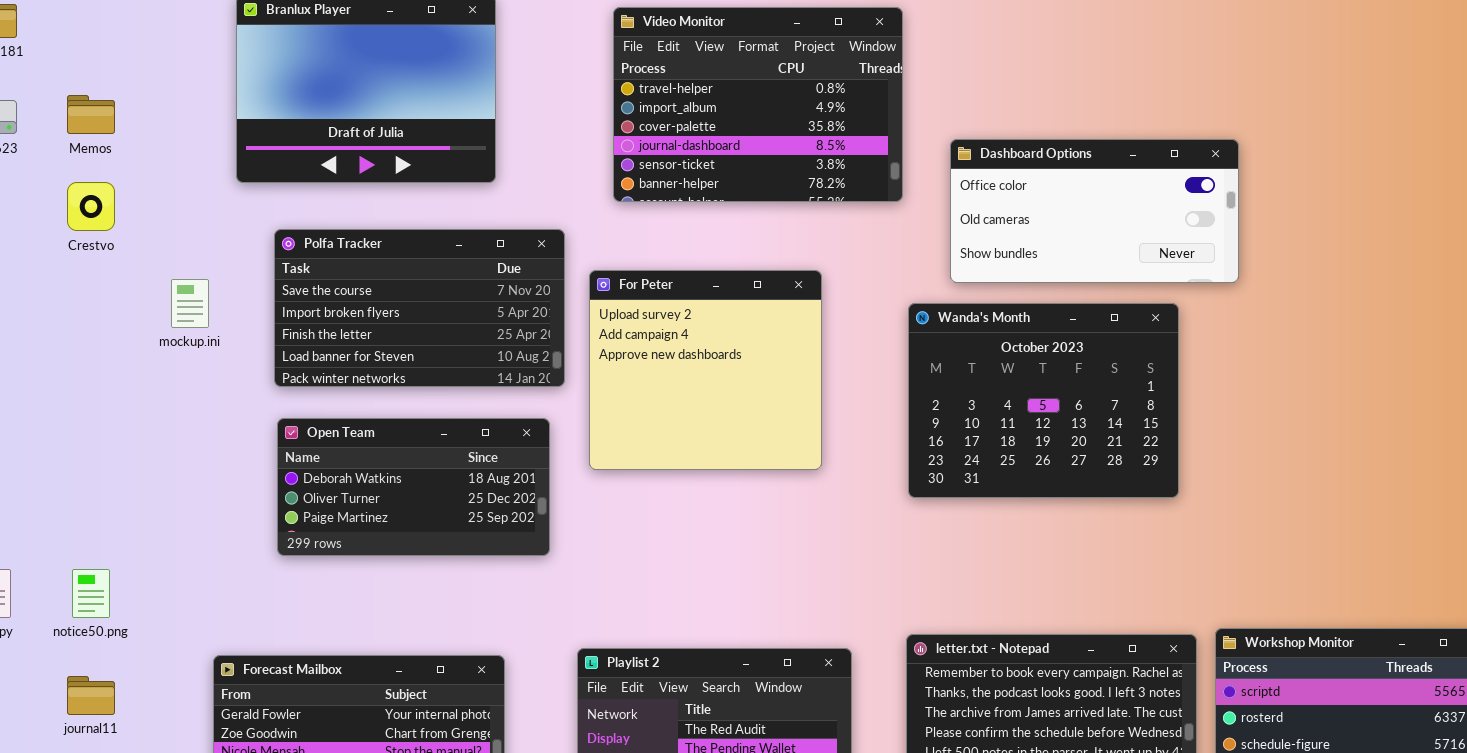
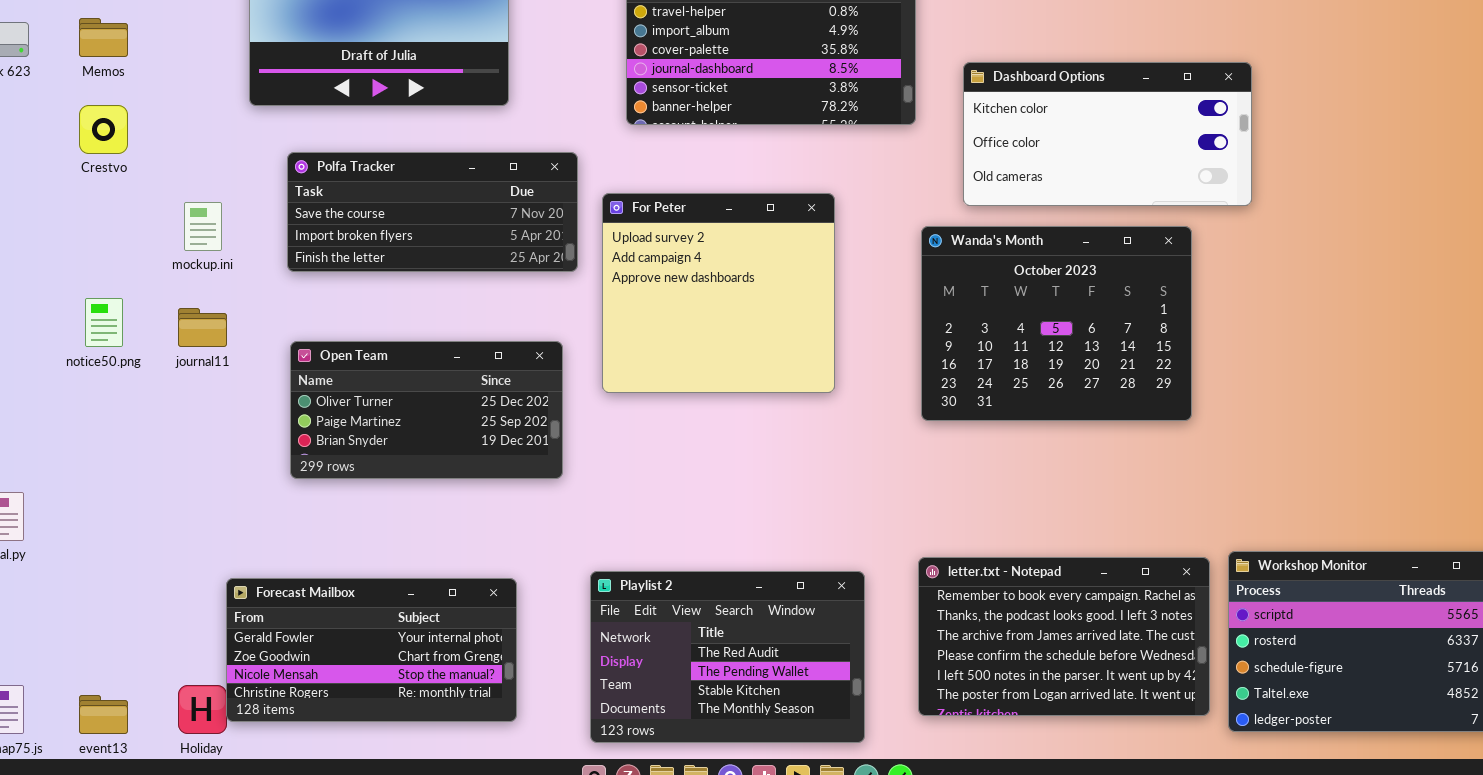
Dashboard Options: [950,139,1239,283] -> [963,62,1252,206], scrolled up 1 row
Polfa Tracker: [274,229,565,387] -> [287,152,578,272], resized
Open Team: [277,418,550,556] -> [290,341,563,479], scrolled down 1 row
notice50.png: [72,569,110,618] -> [85,298,123,347], moved
journal11: [67,676,115,715] -> [178,308,227,347], moved

